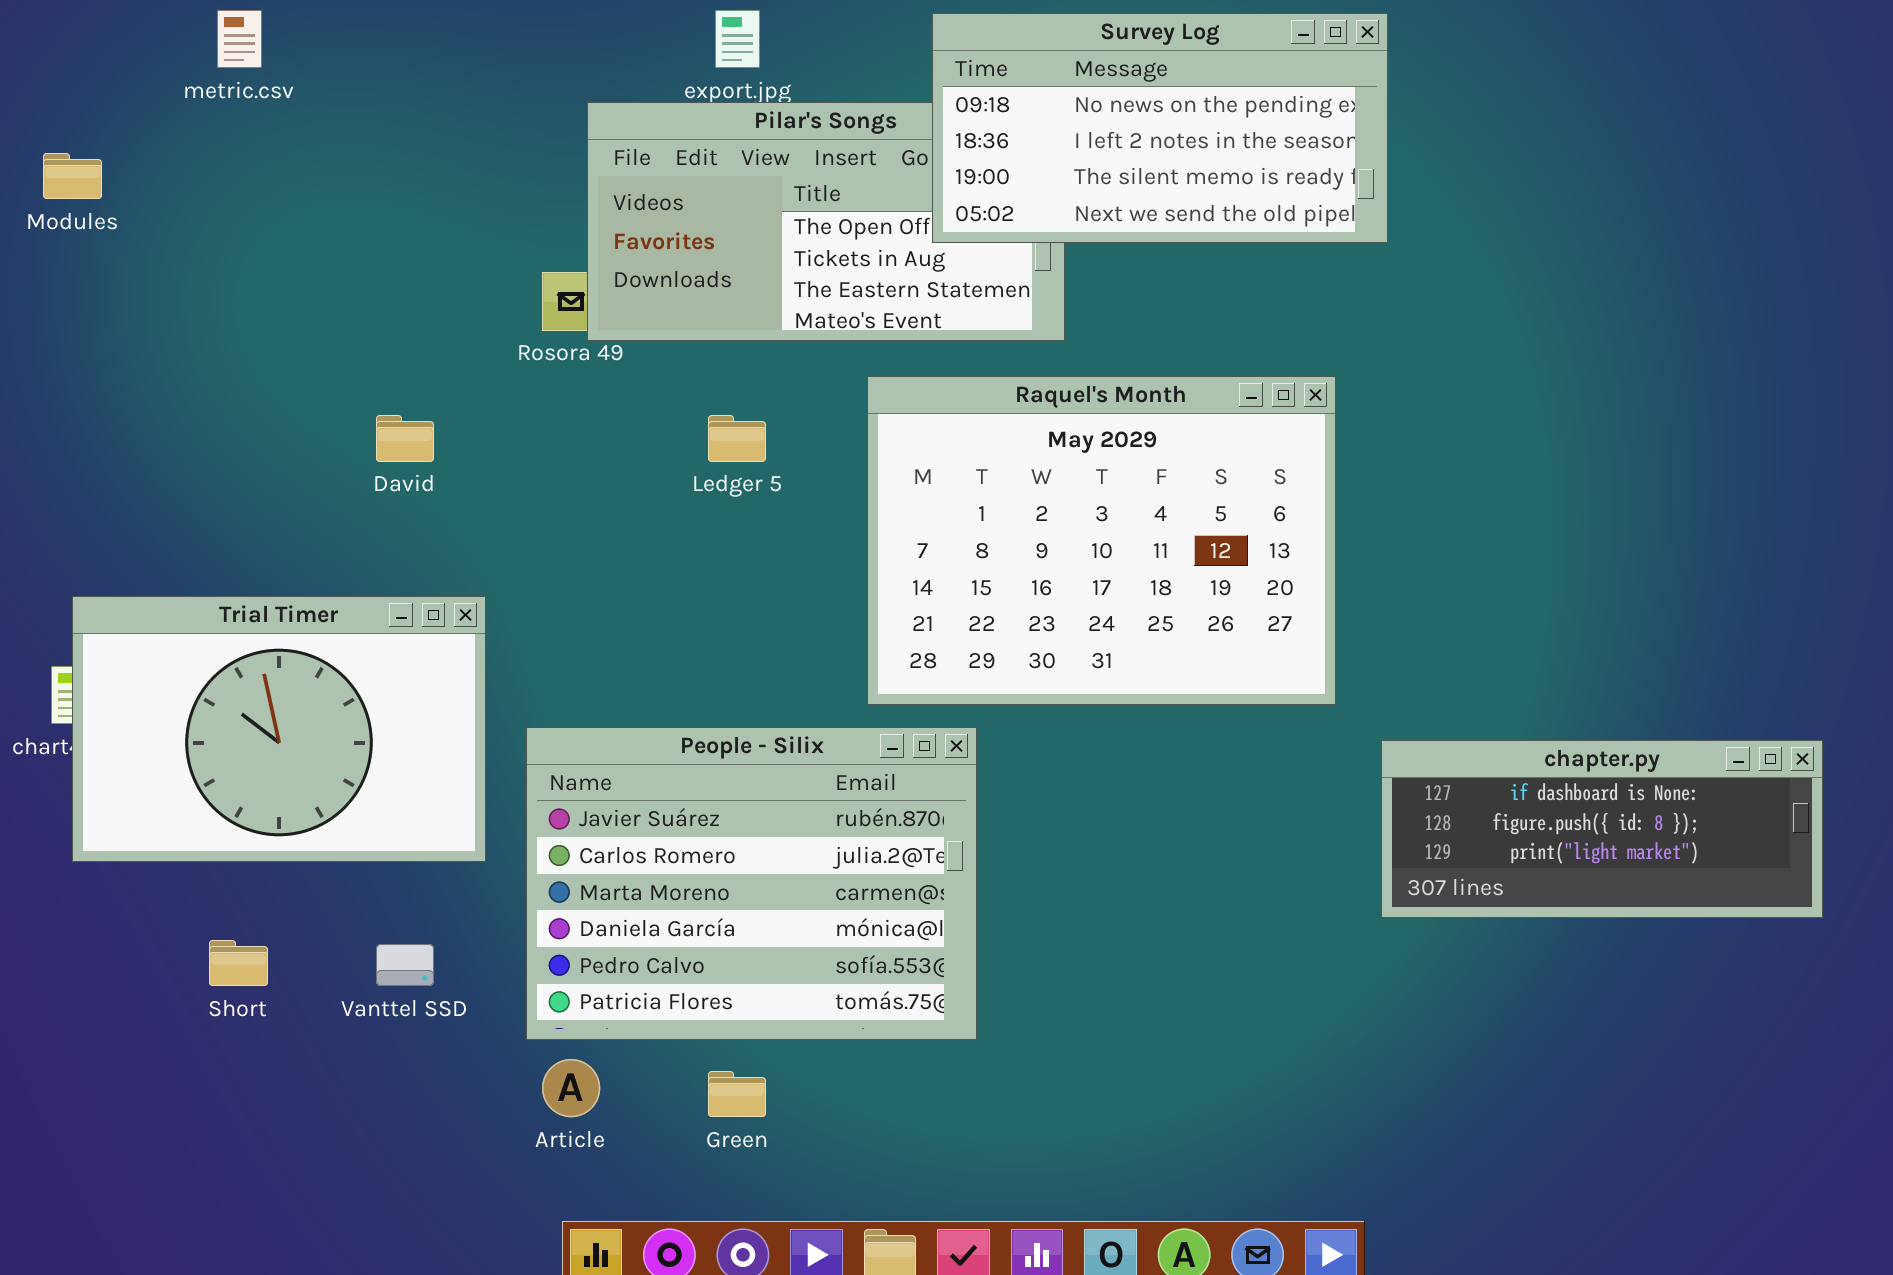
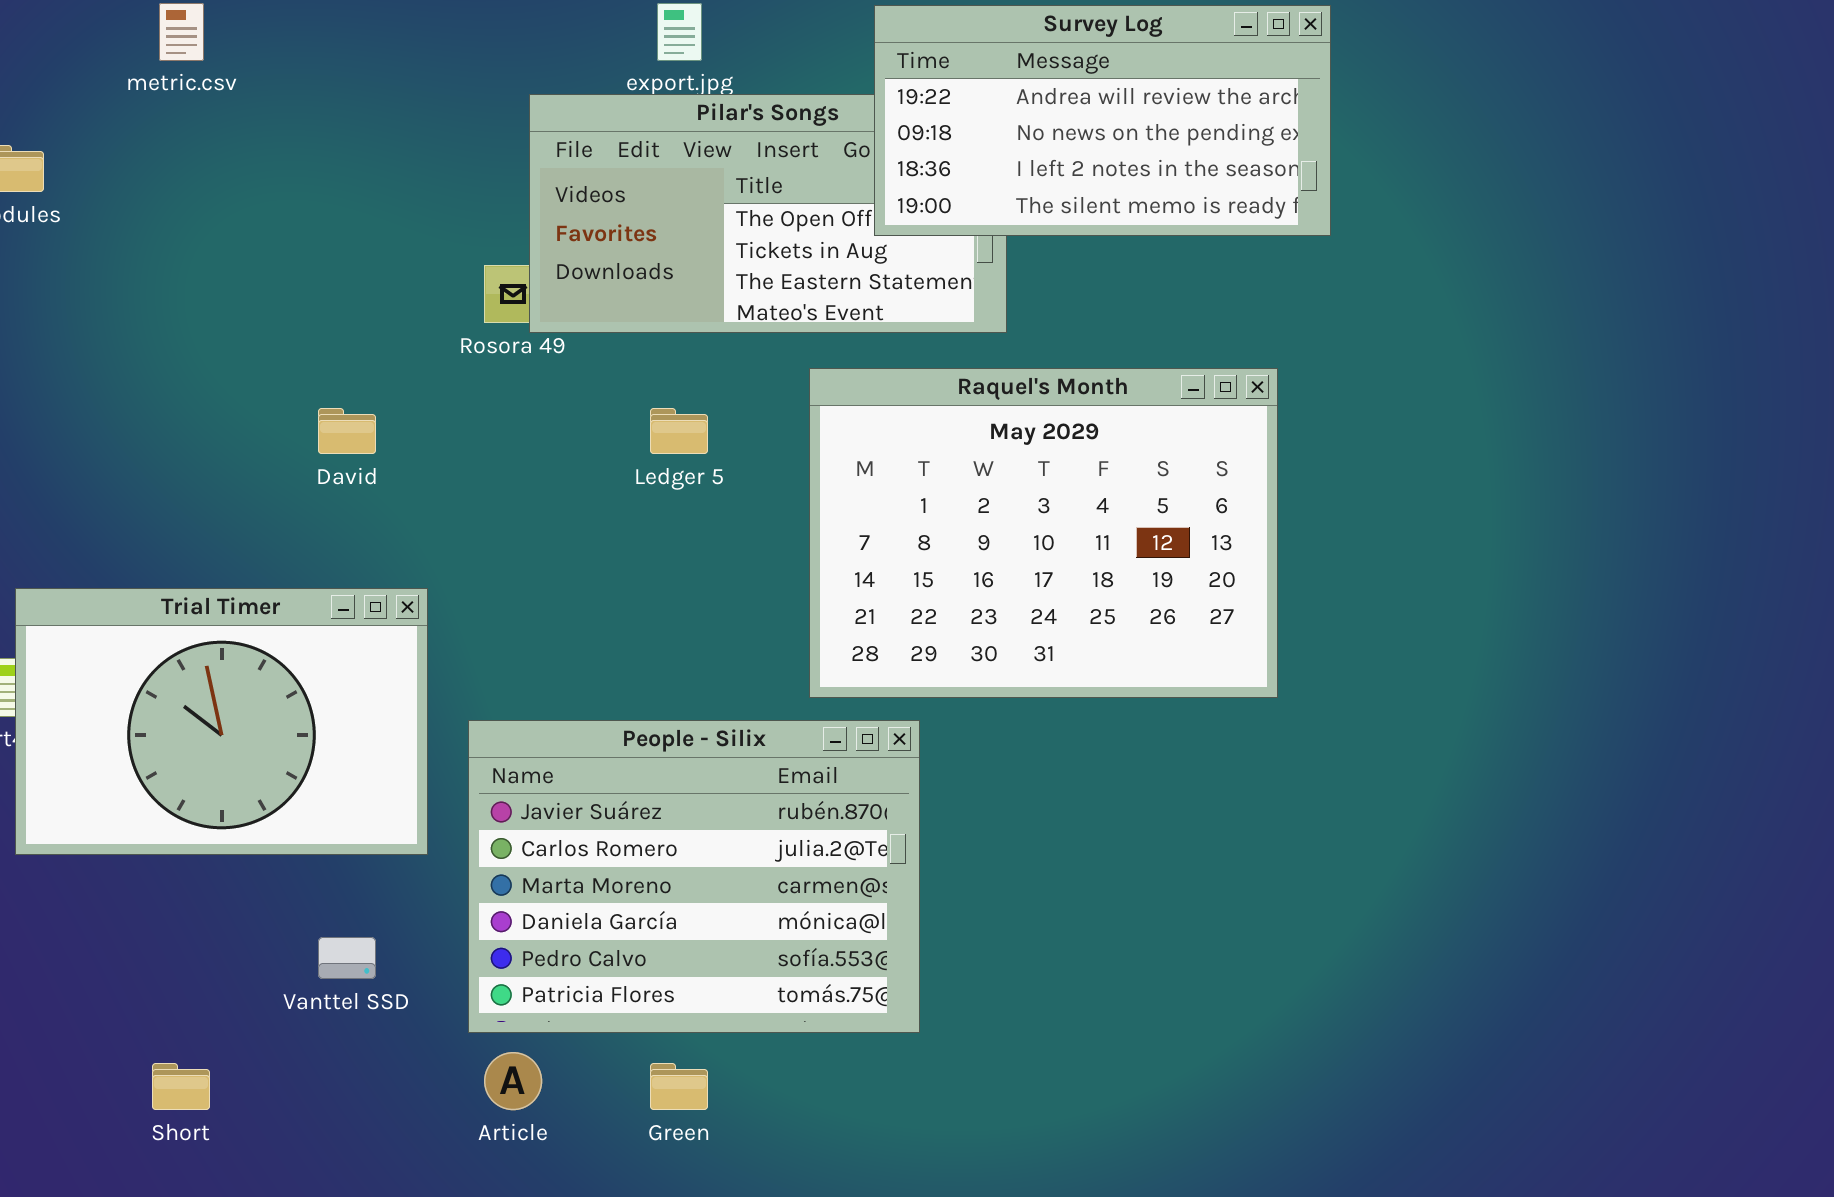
Survey Log: [932,13,1388,243] -> [874,5,1331,236], scrolled up 1 row
chapter.py: [1381,740,1823,918] -> none, closed
Short: [209,940,268,986] -> [152,1063,210,1110], moved

